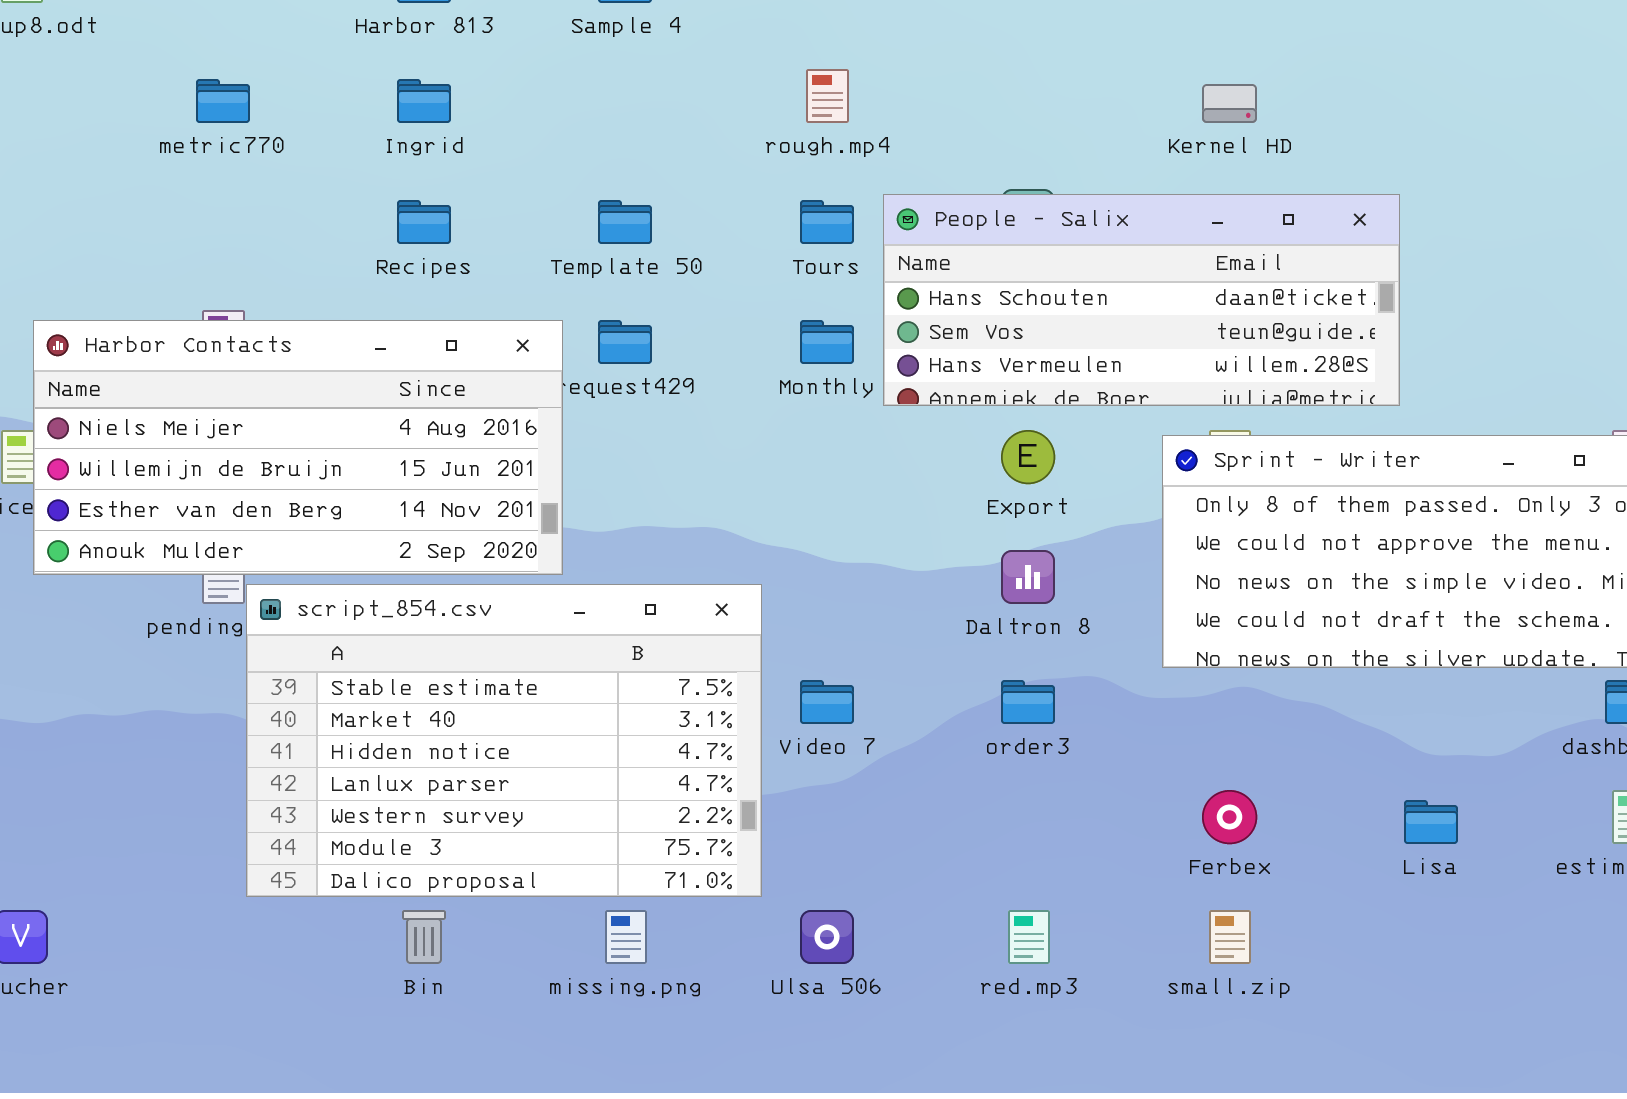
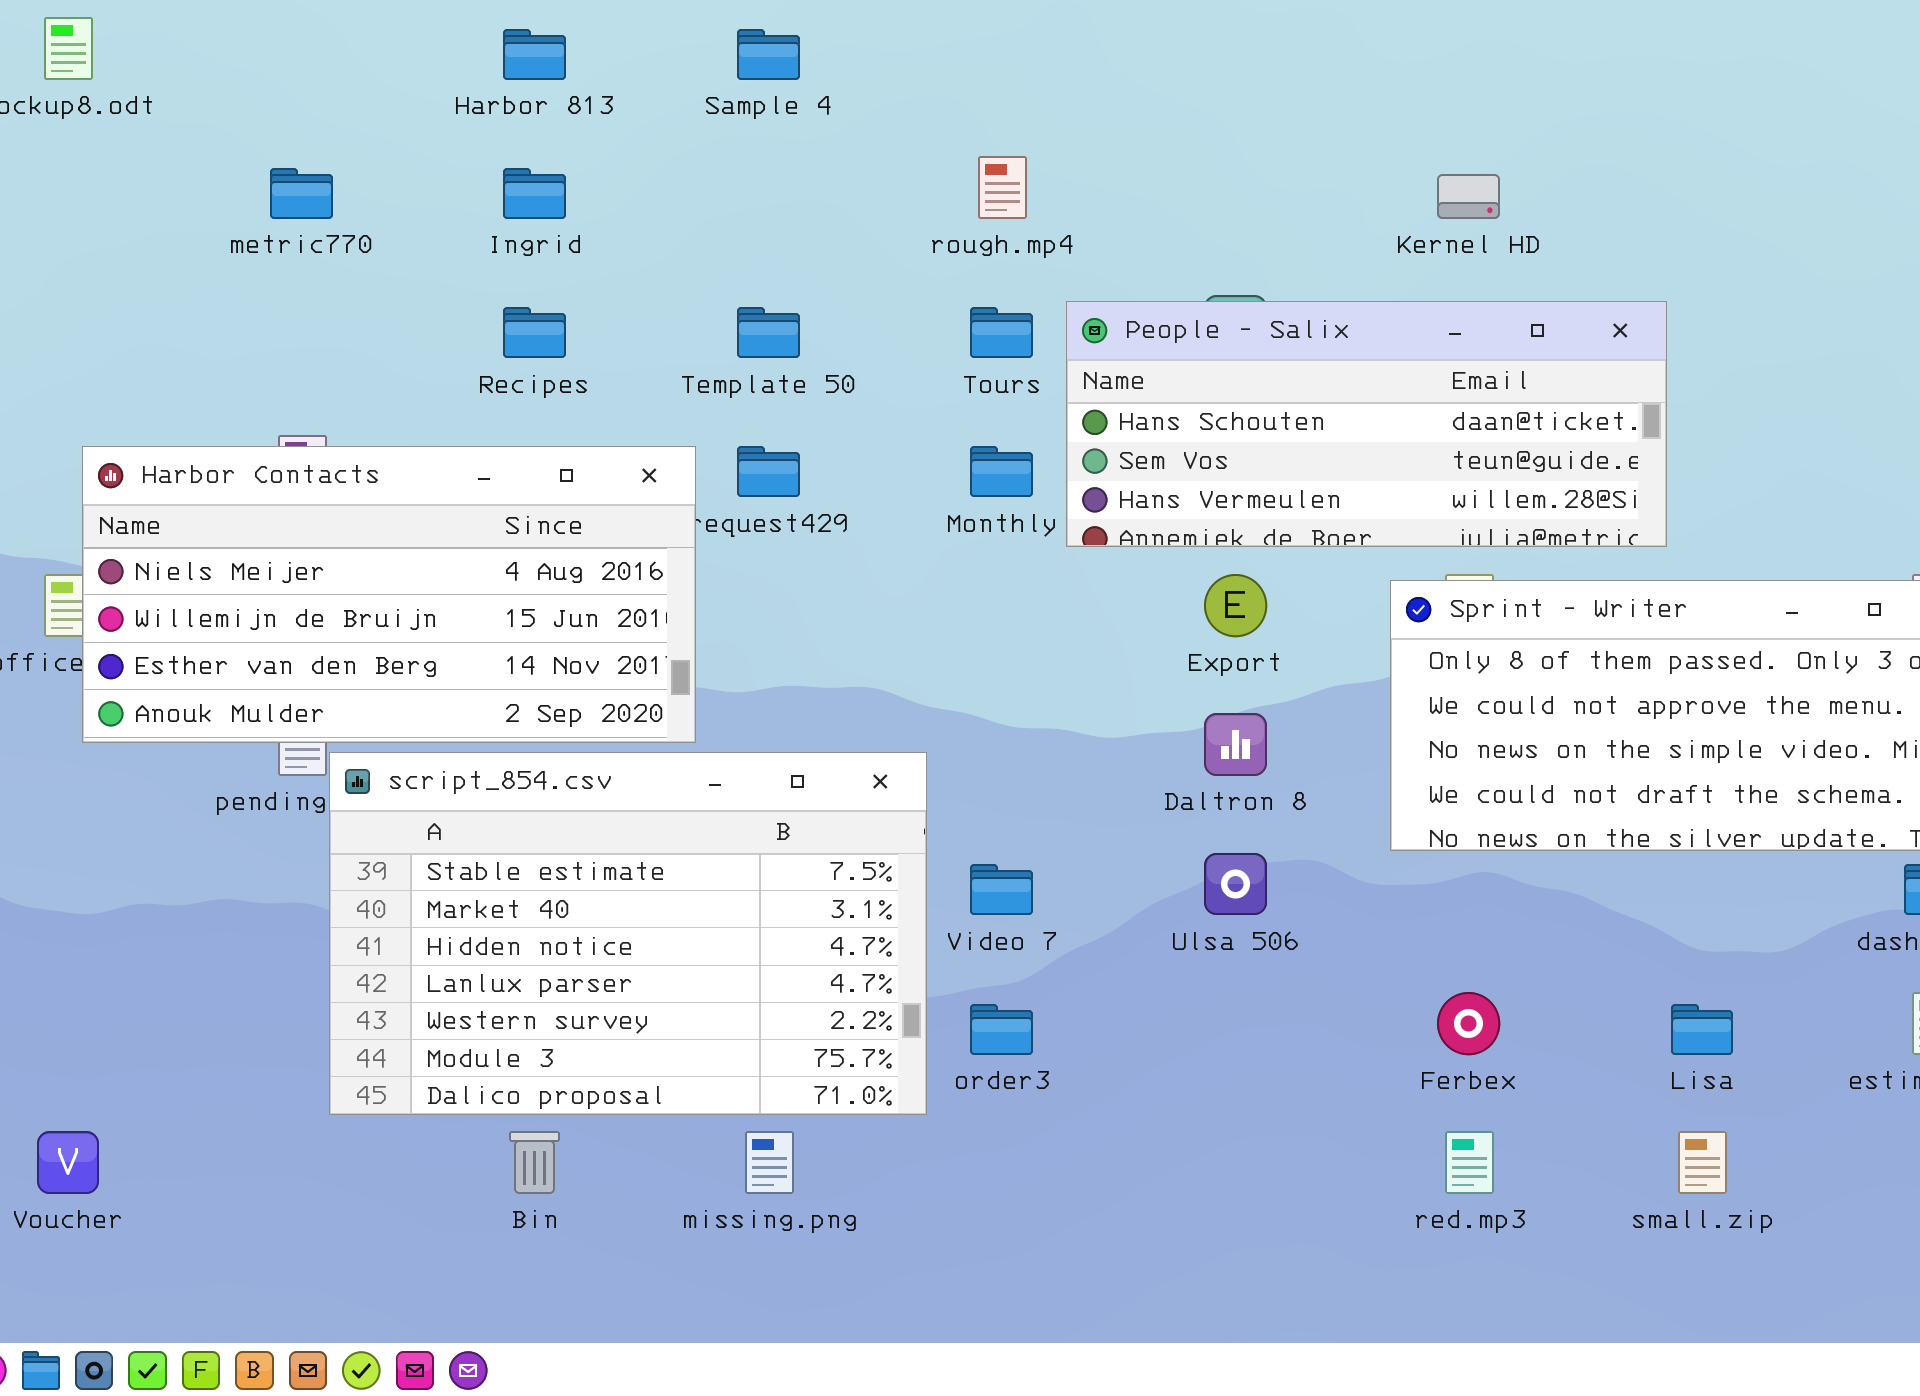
order3: [1001,680,1055,724] -> [970,1004,1033,1055], moved
Ulsa 506: [800,910,854,964] -> [1204,853,1267,915], moved
red.mp3: [1008,910,1050,964] -> [1445,1131,1494,1194], moved
small.zip: [1209,910,1251,964] -> [1678,1131,1727,1194], moved

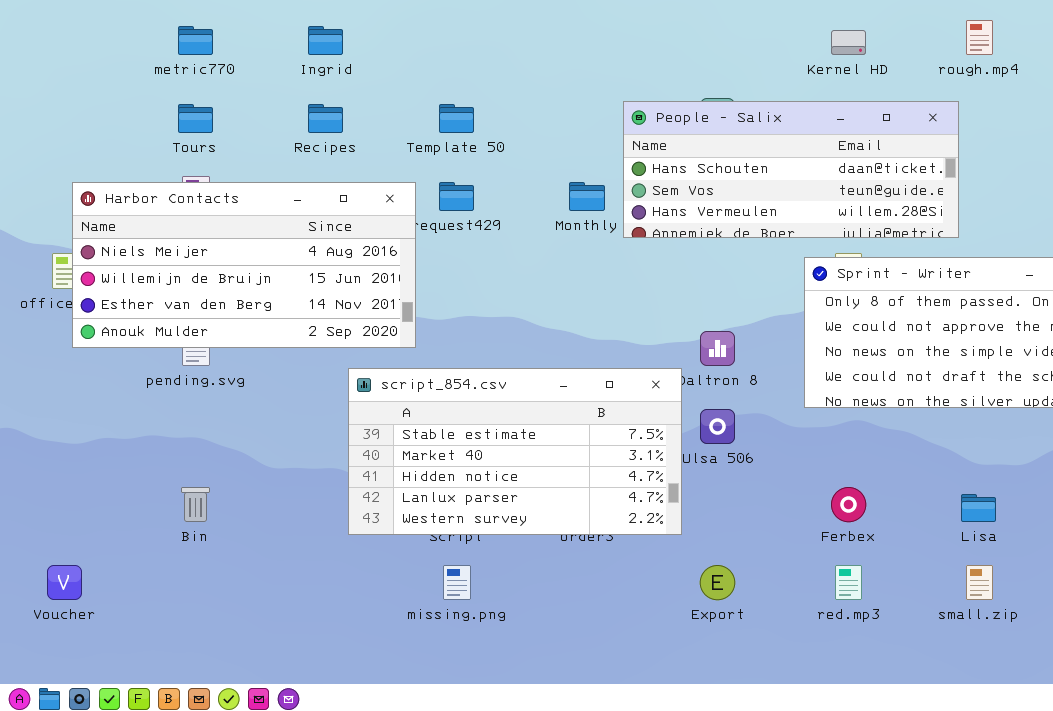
rough.mp4: [978,156,1027,219] -> [966,20,993,55], moved
Tours: [970,307,1033,358] -> [178,104,213,133], moved
Export: [1204,574,1267,637] -> [700,565,735,600], moved
script_854.csv: [329,752,927,1115] -> [348,368,682,535], moved, resized
Bin: [509,1131,560,1194] -> [181,487,210,522], moved

